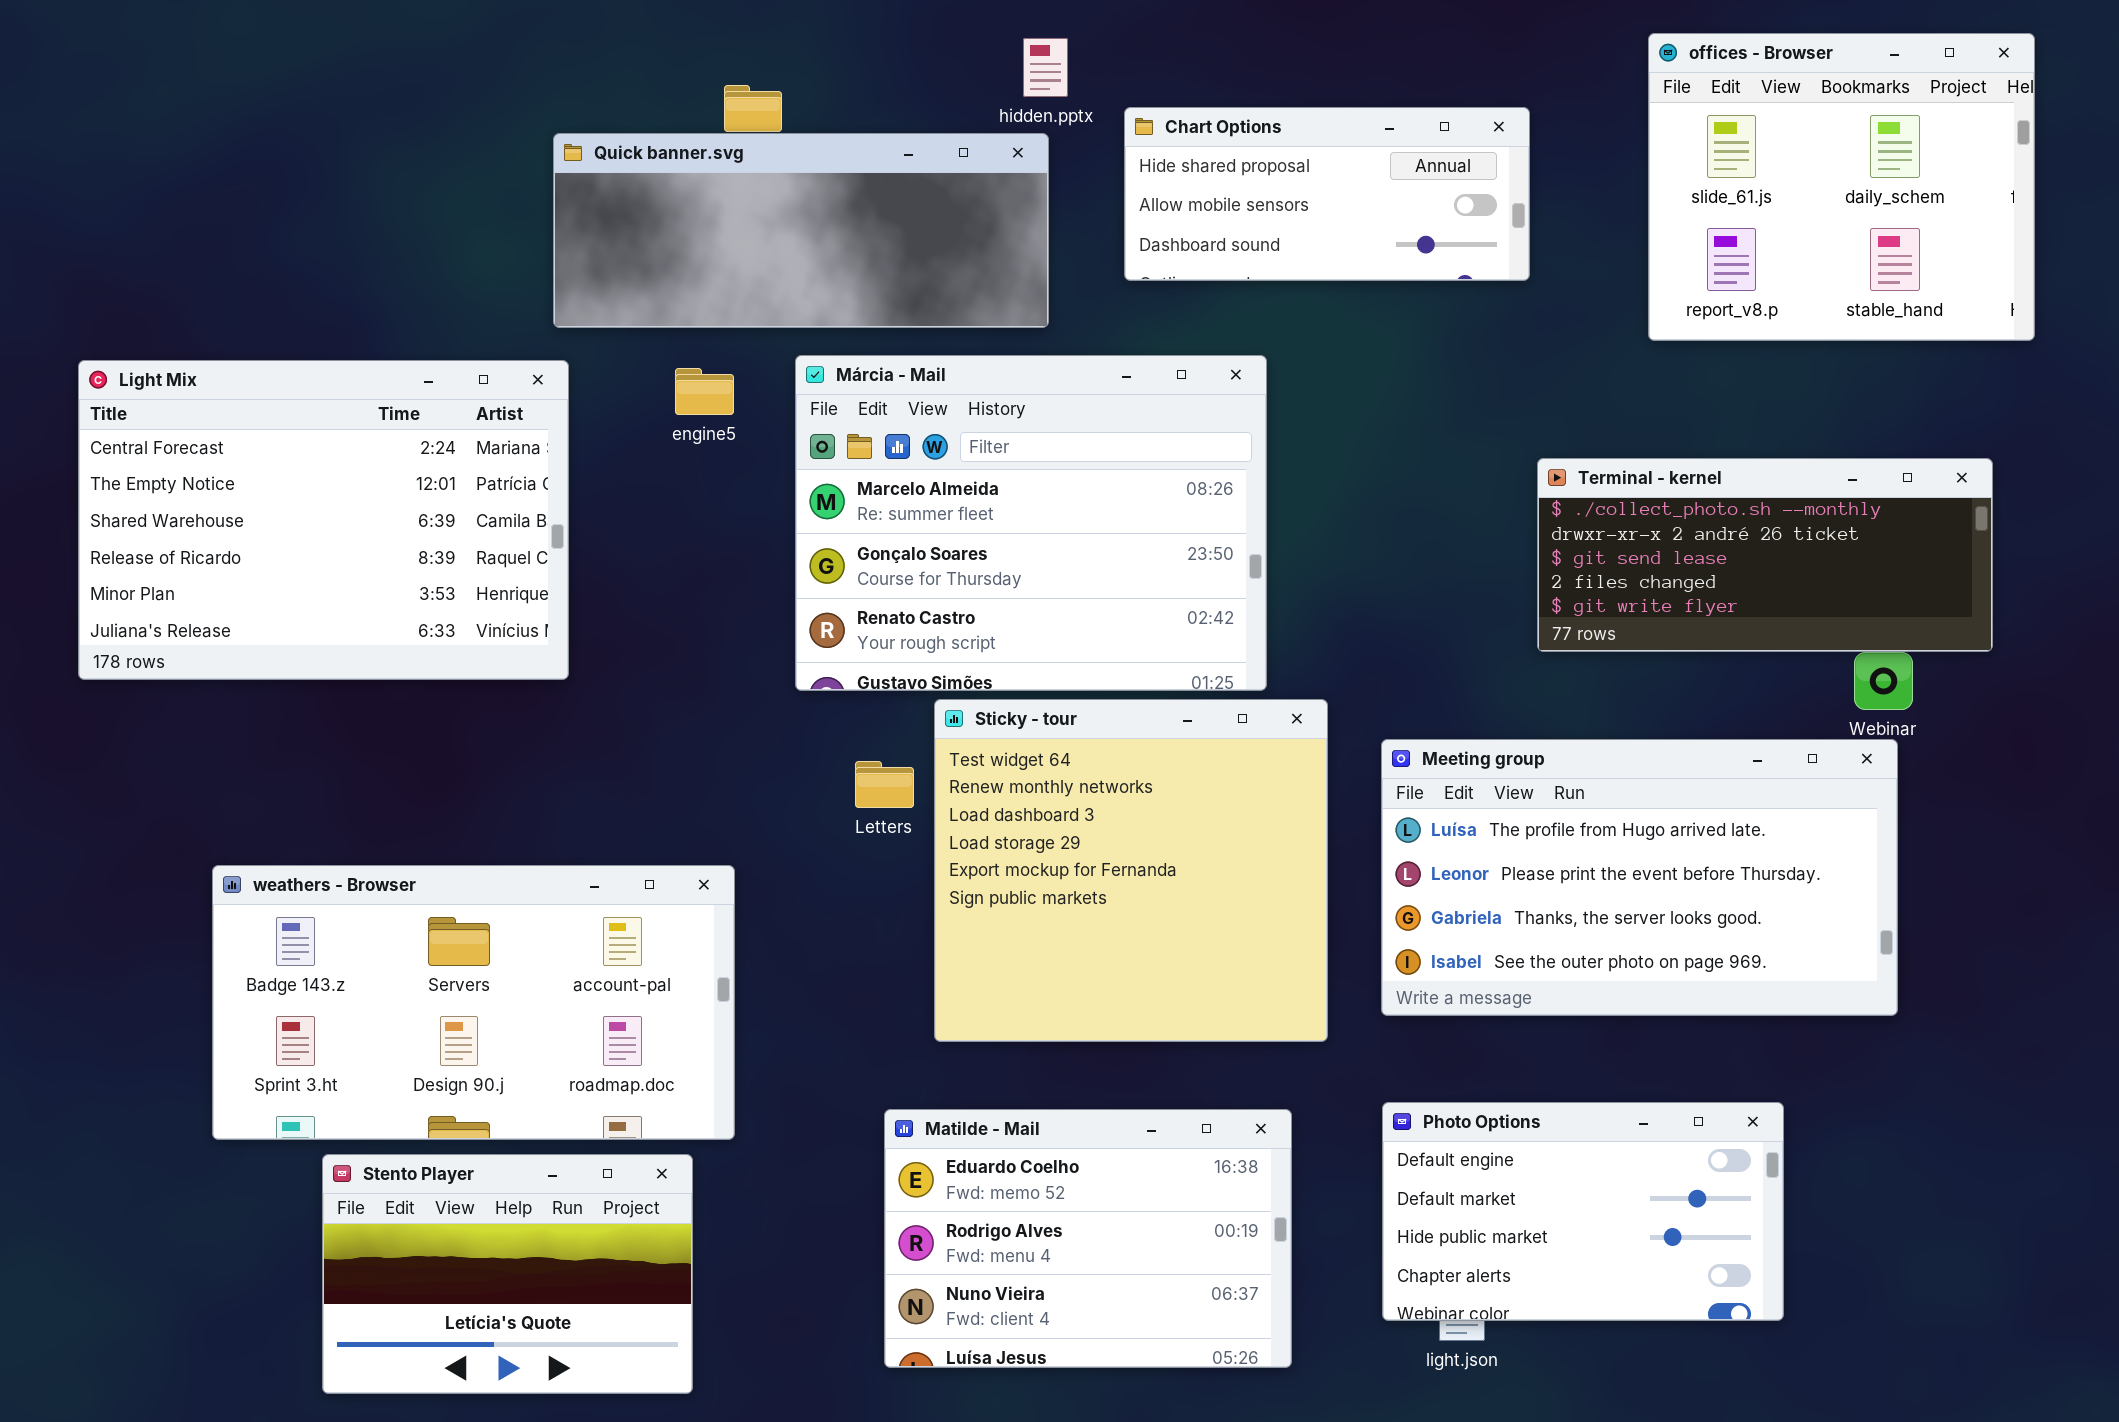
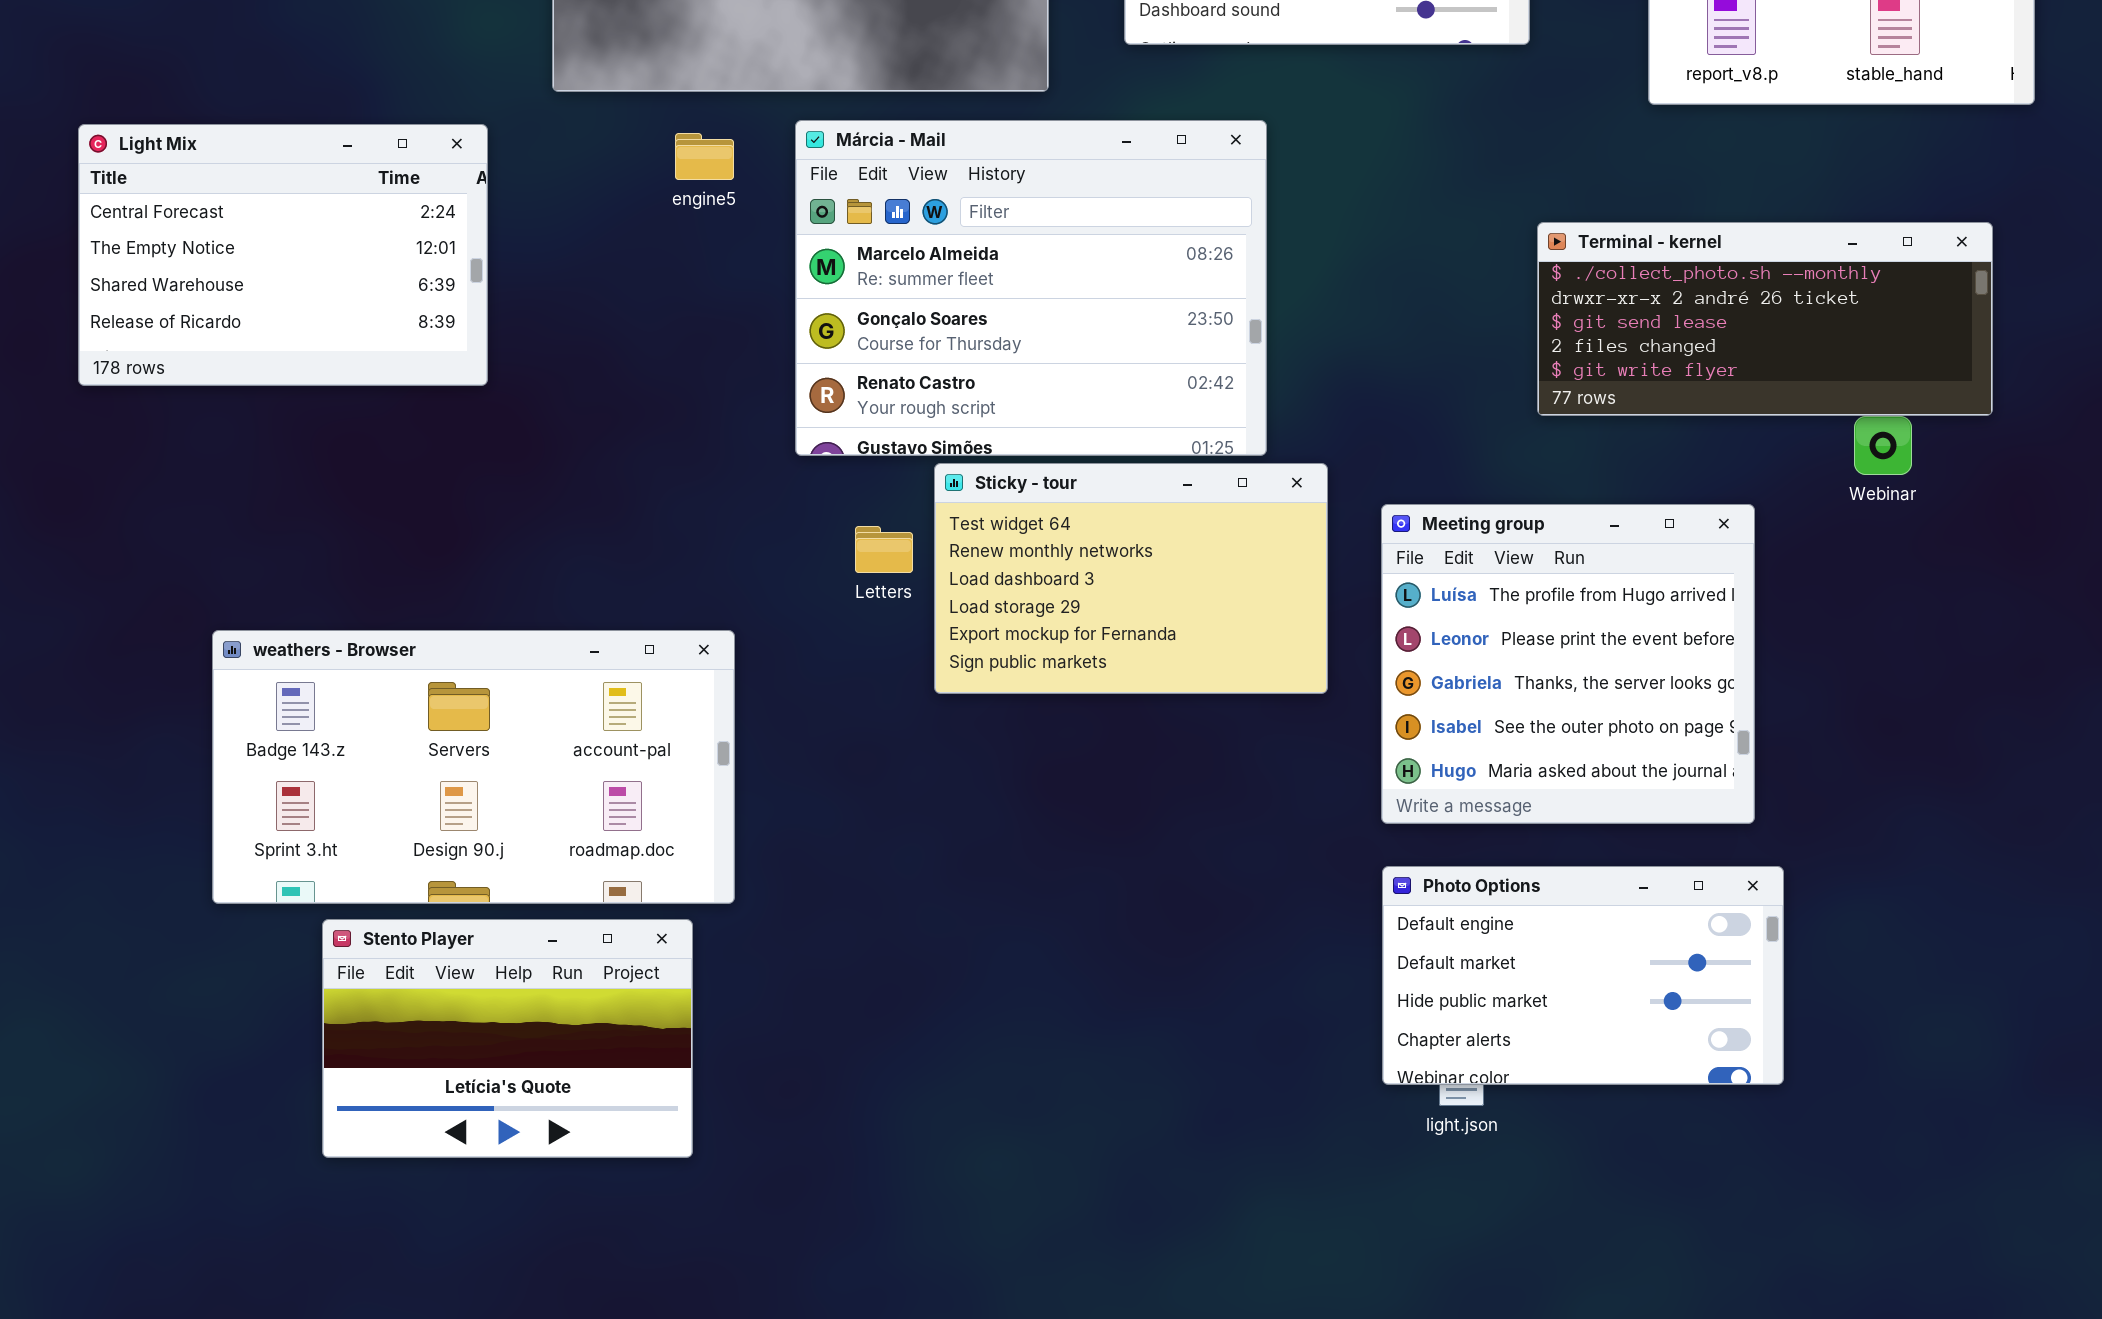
Light Mix: [78,360,569,680] -> [78,124,488,386], resized
Sticky - tour: [934,699,1328,1042] -> [934,463,1328,694], resized
Meeting group: [1381,739,1898,1016] -> [1381,504,1755,824], resized
Matilde - Mail: [884,1109,1292,1368] -> none, closed

